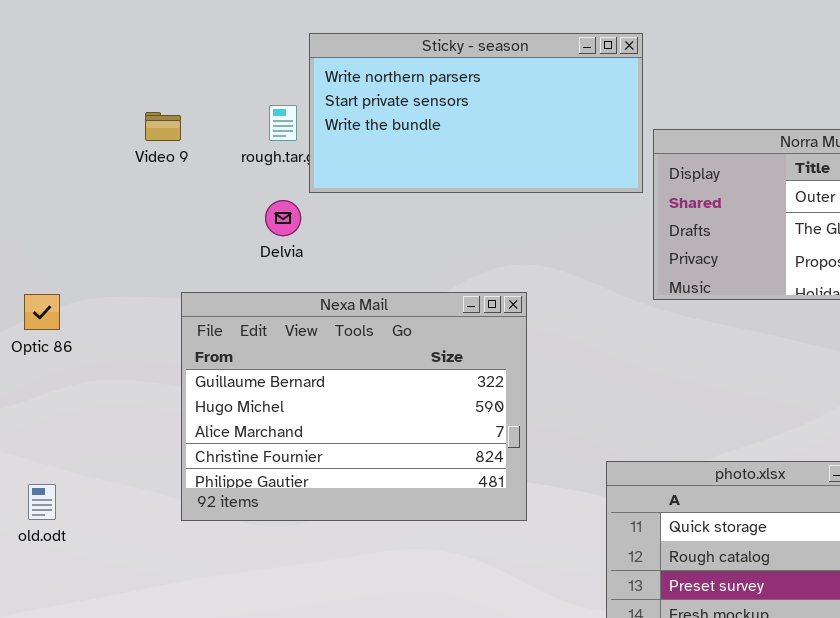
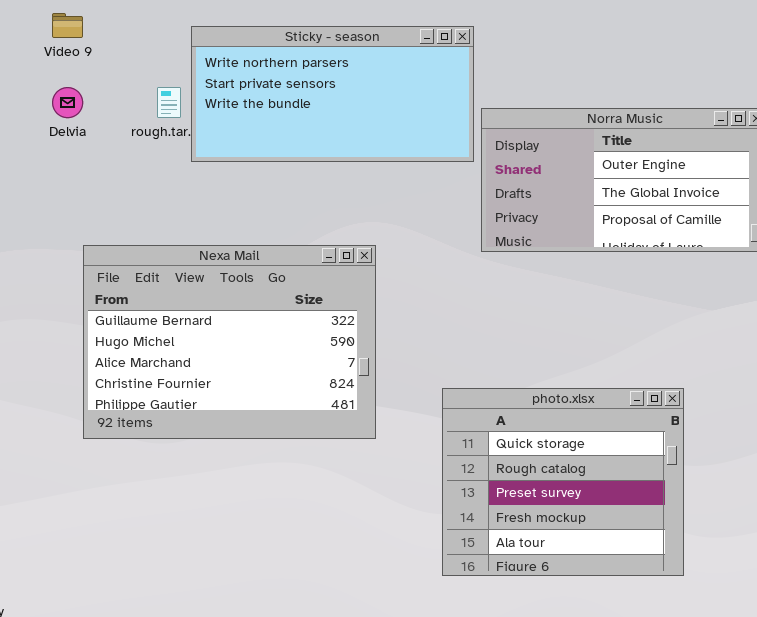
Video 9: [145,112,181,141] -> [52,13,83,38], moved
Delvia: [265,200,301,236] -> [52,87,83,118], moved

